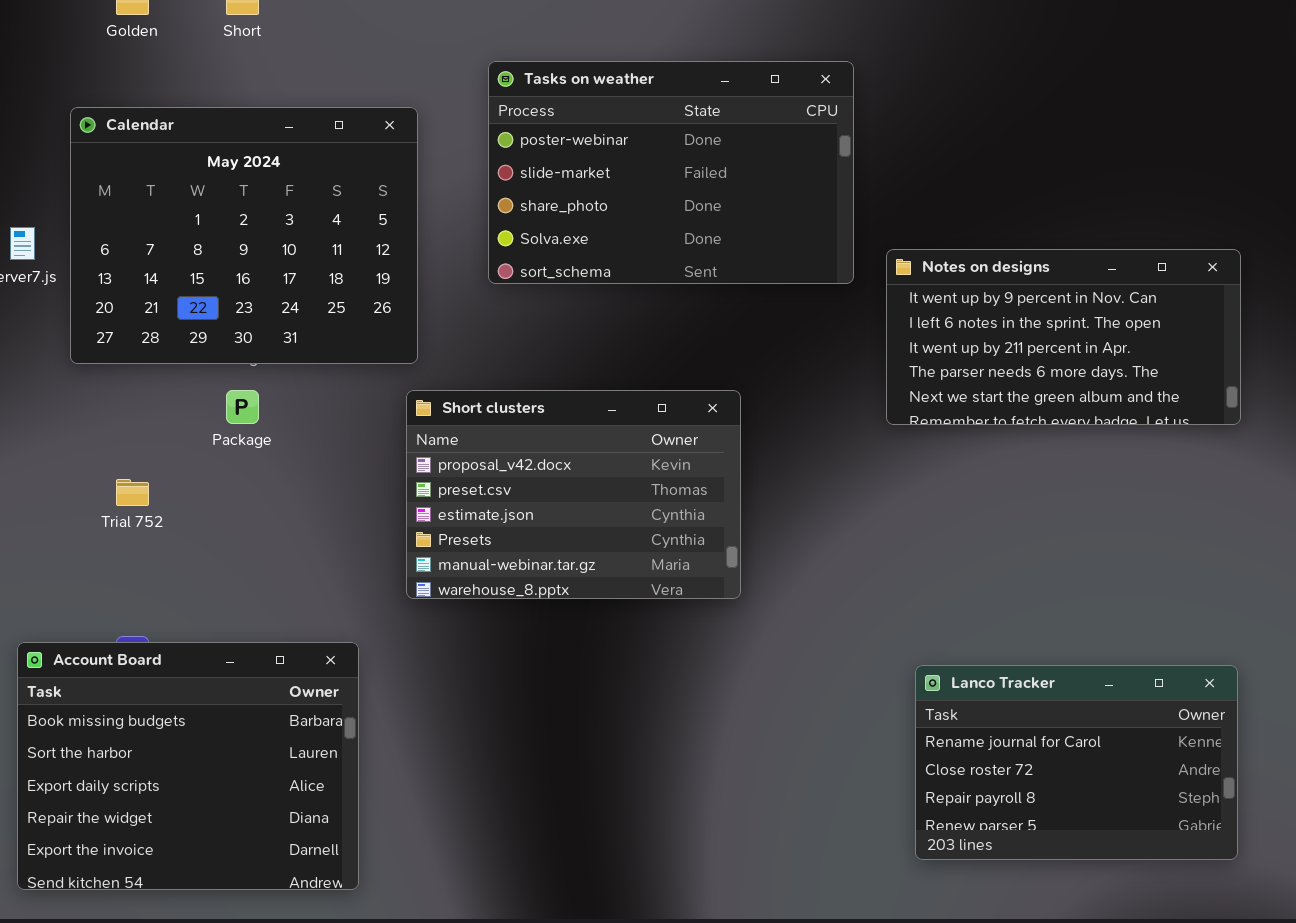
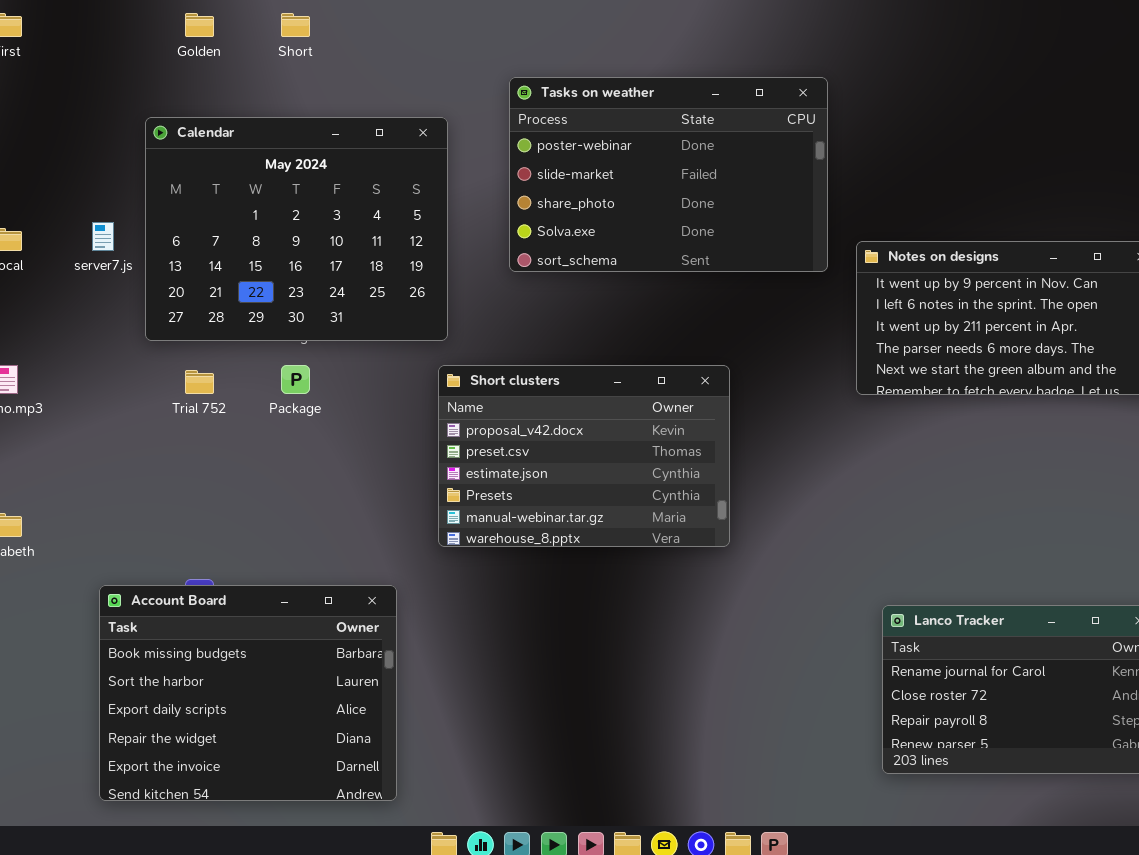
Trial 752: [116,479,149,506] -> [185,370,214,394], moved

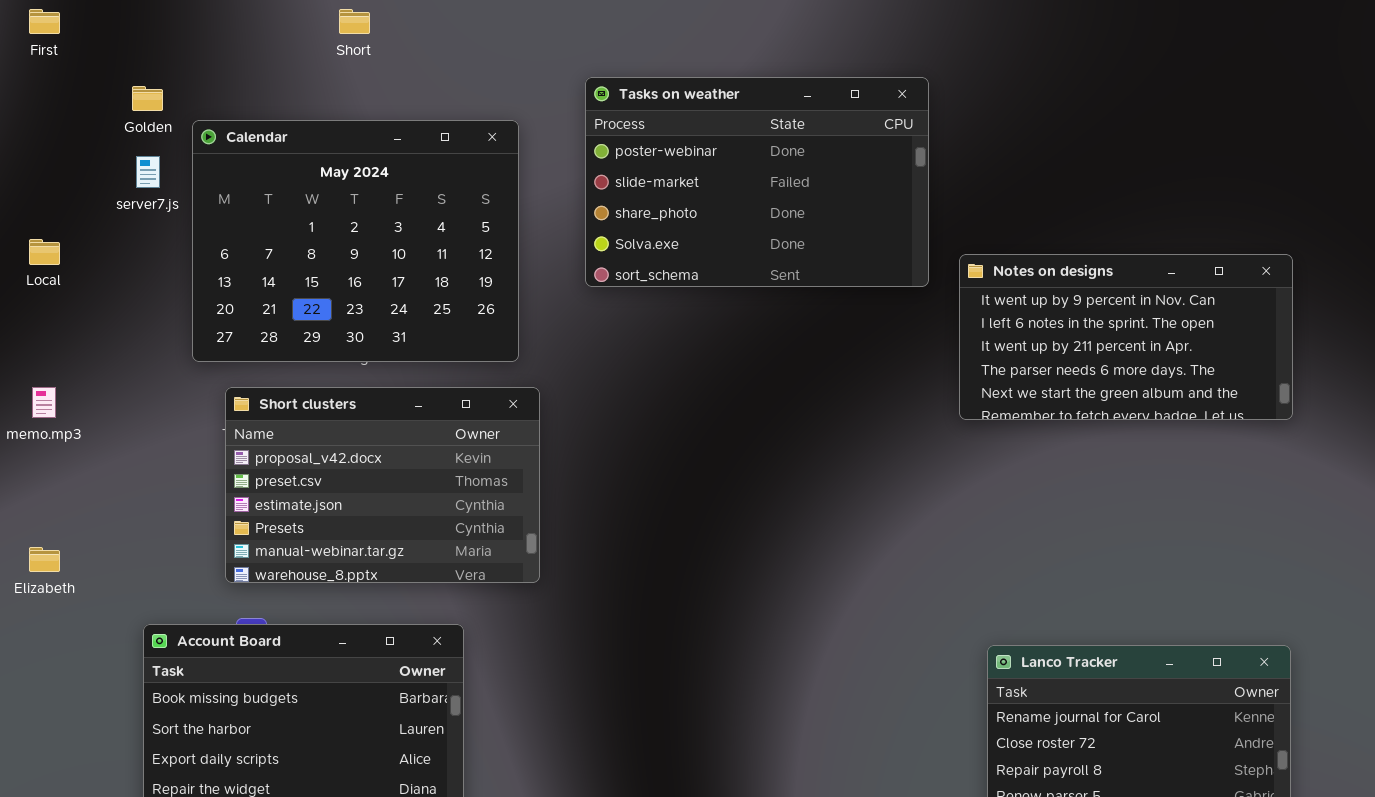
Golden: [185,13,214,37] -> [132,86,163,111], moved
server7.js: [92,222,114,251] -> [136,156,160,188], moved
Short clusters: [438,365,730,547] -> [225,387,540,583], moved

